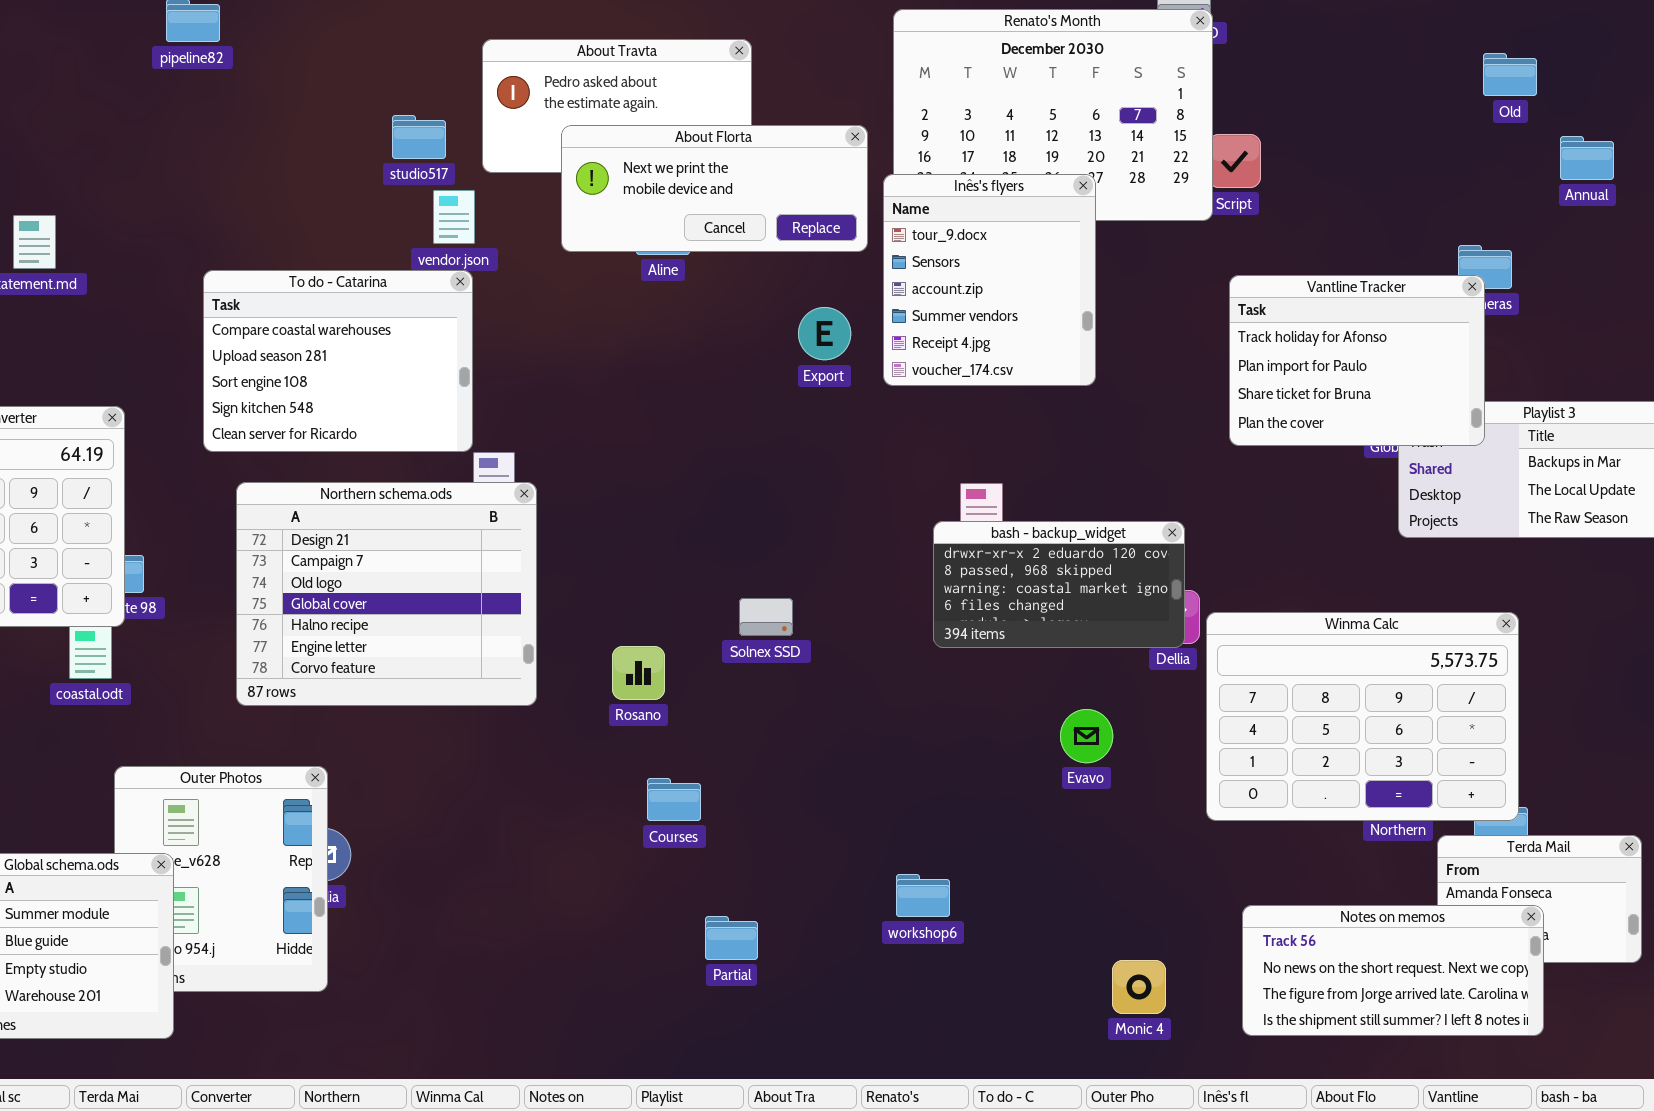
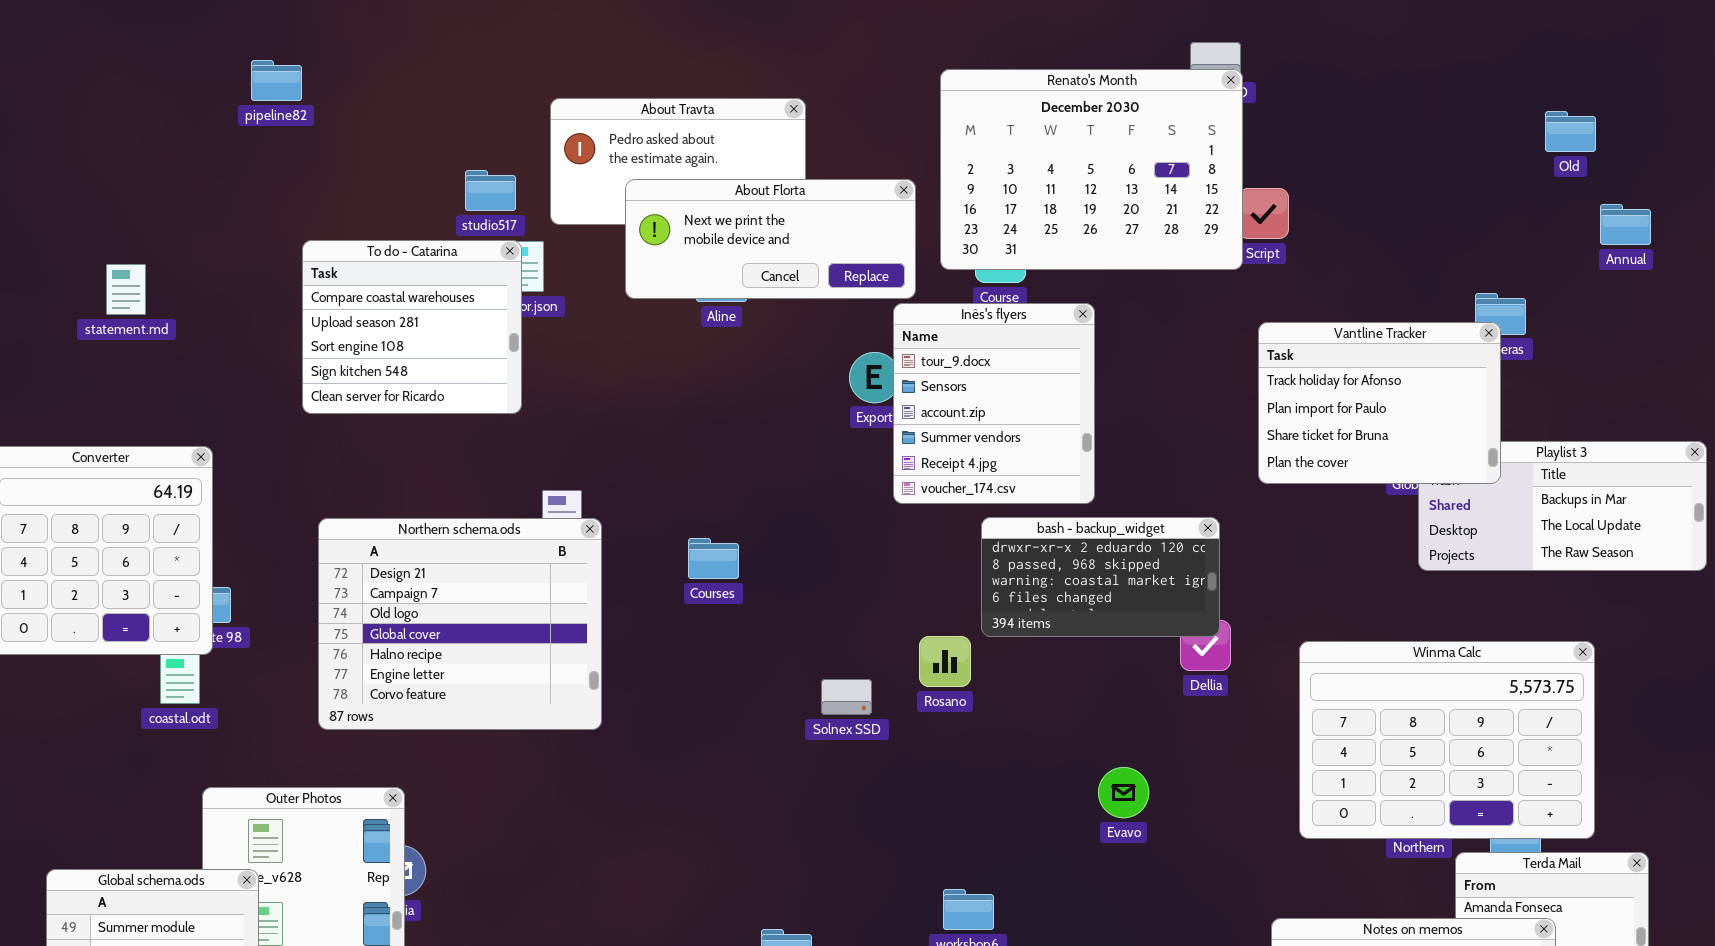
Old: [1483,53,1537,96] -> [1545,111,1596,152], moved
Annual: [1560,136,1614,180] -> [1600,204,1651,245], moved
Inês's flyers: [883,174,1096,386] -> [893,303,1095,504], moved
To do - Catarina: [203,270,473,452] -> [302,240,522,414], moved, resized
bash - backup_widget: [933,521,1185,648] -> [981,517,1220,637], moved
Solnex SSD: [739,598,793,636] -> [821,679,872,715], moved
Winma Calc: [1206,612,1519,821] -> [1299,641,1595,839], moved
Rosano: [612,646,665,700] -> [919,636,971,687], moved
Evavo: [1060,709,1113,763] -> [1098,767,1149,818], moved
Courses: [647,778,701,821] -> [688,538,739,579], moved

